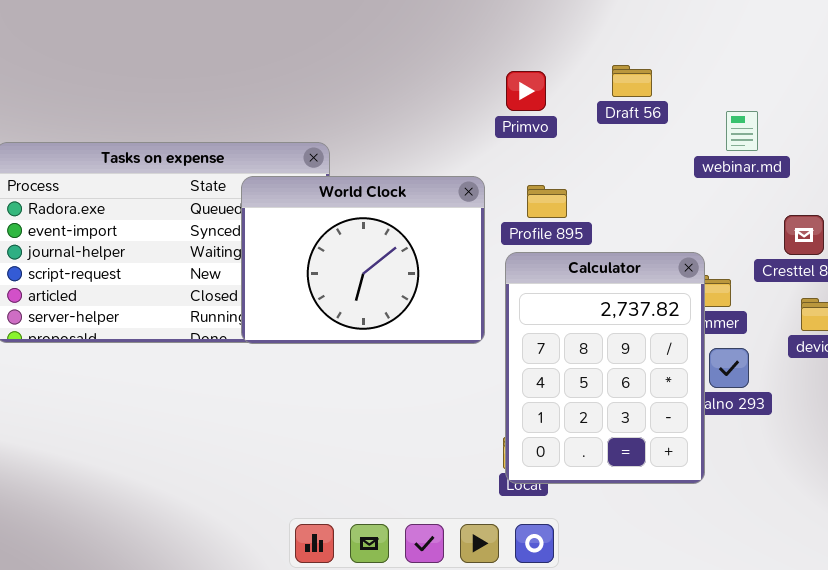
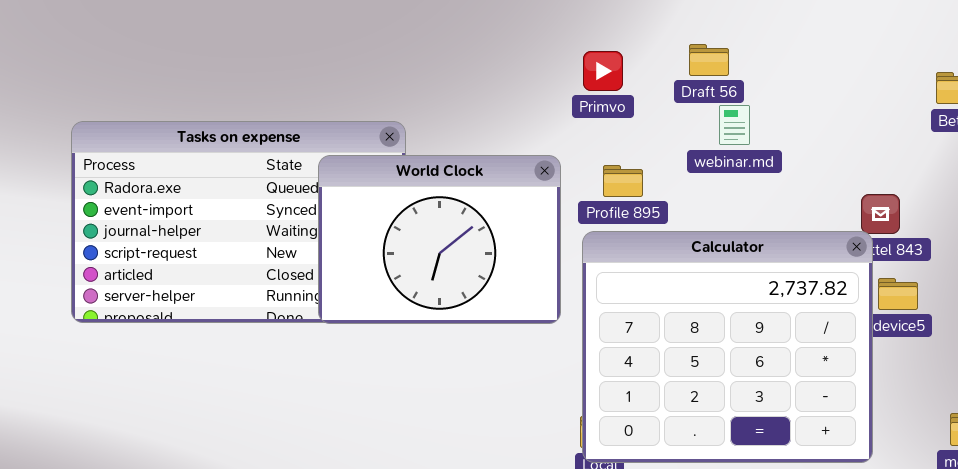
webinar.md: [726,111,758,151] -> [719,105,750,145], moved
Calculator: [505,252,705,484] -> [582,231,873,463], resized

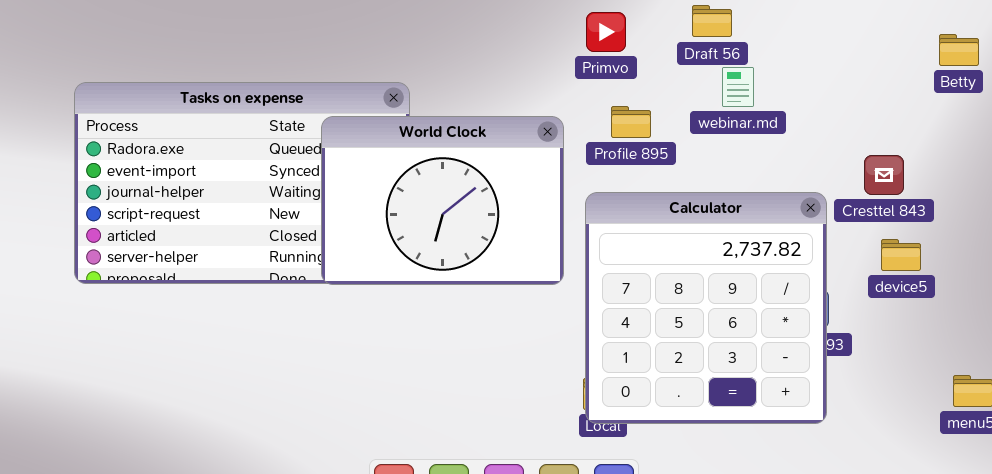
Profile 895: [603,165,643,197] -> [611,106,651,138], moved
Calculator: [582,231,873,463] -> [585,192,827,424], resized

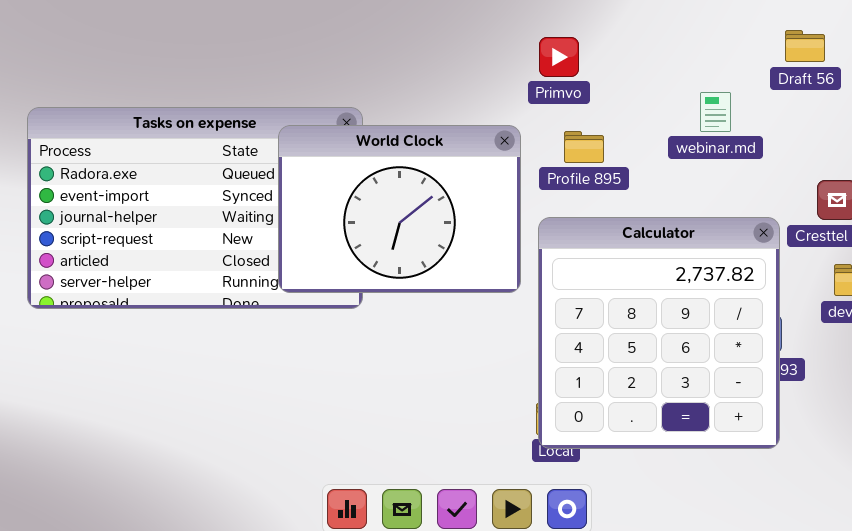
Draft 56: [692,5,732,37] -> [785,30,825,62], moved
webinar.md: [722,67,754,107] -> [700,92,731,132], moved
World Clock: [321,116,564,285] -> [278,125,521,293], moved

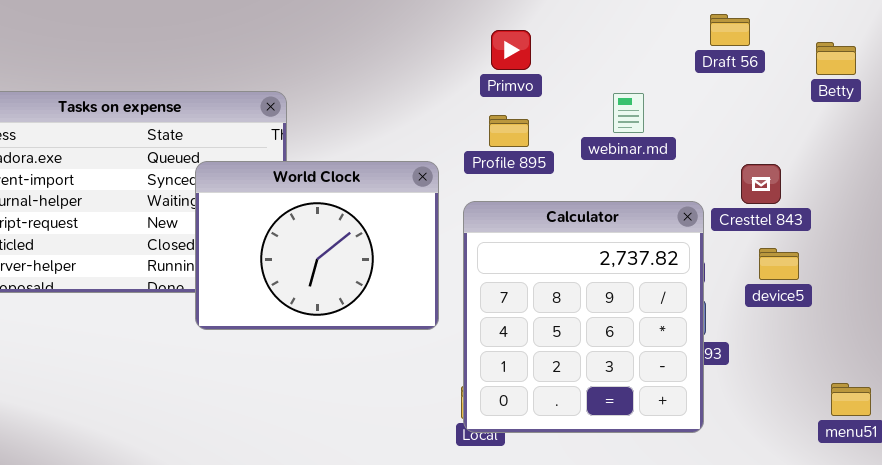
Primvo: [539,37,579,77] -> [491,30,531,70], moved
webinar.md: [700,92,731,132] -> [613,93,644,133], moved
World Clock: [278,125,521,293] -> [195,161,439,330], moved

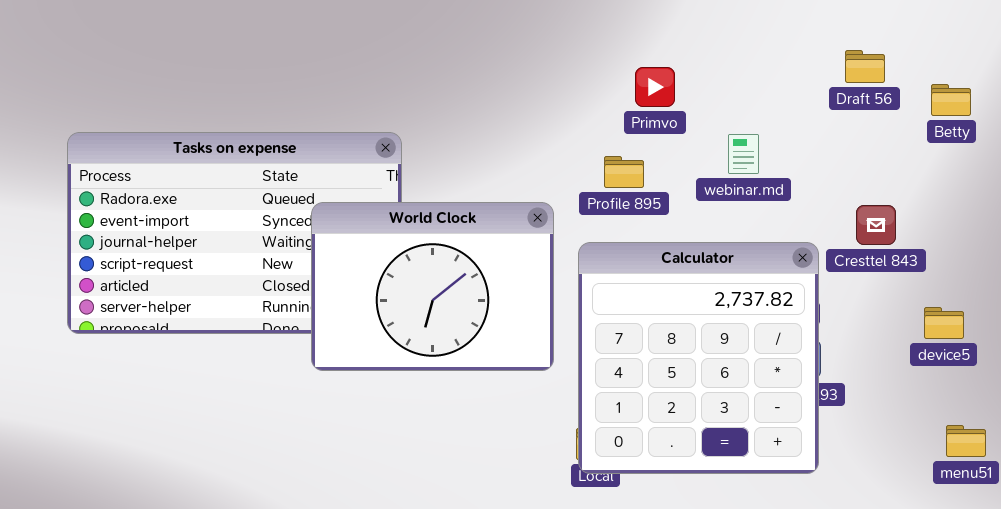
Draft 56: [710,14,750,46] -> [845,50,885,83], moved
Primvo: [491,30,531,70] -> [635,67,675,107], moved
device5: [759,248,799,280] -> [924,307,964,339], moved

